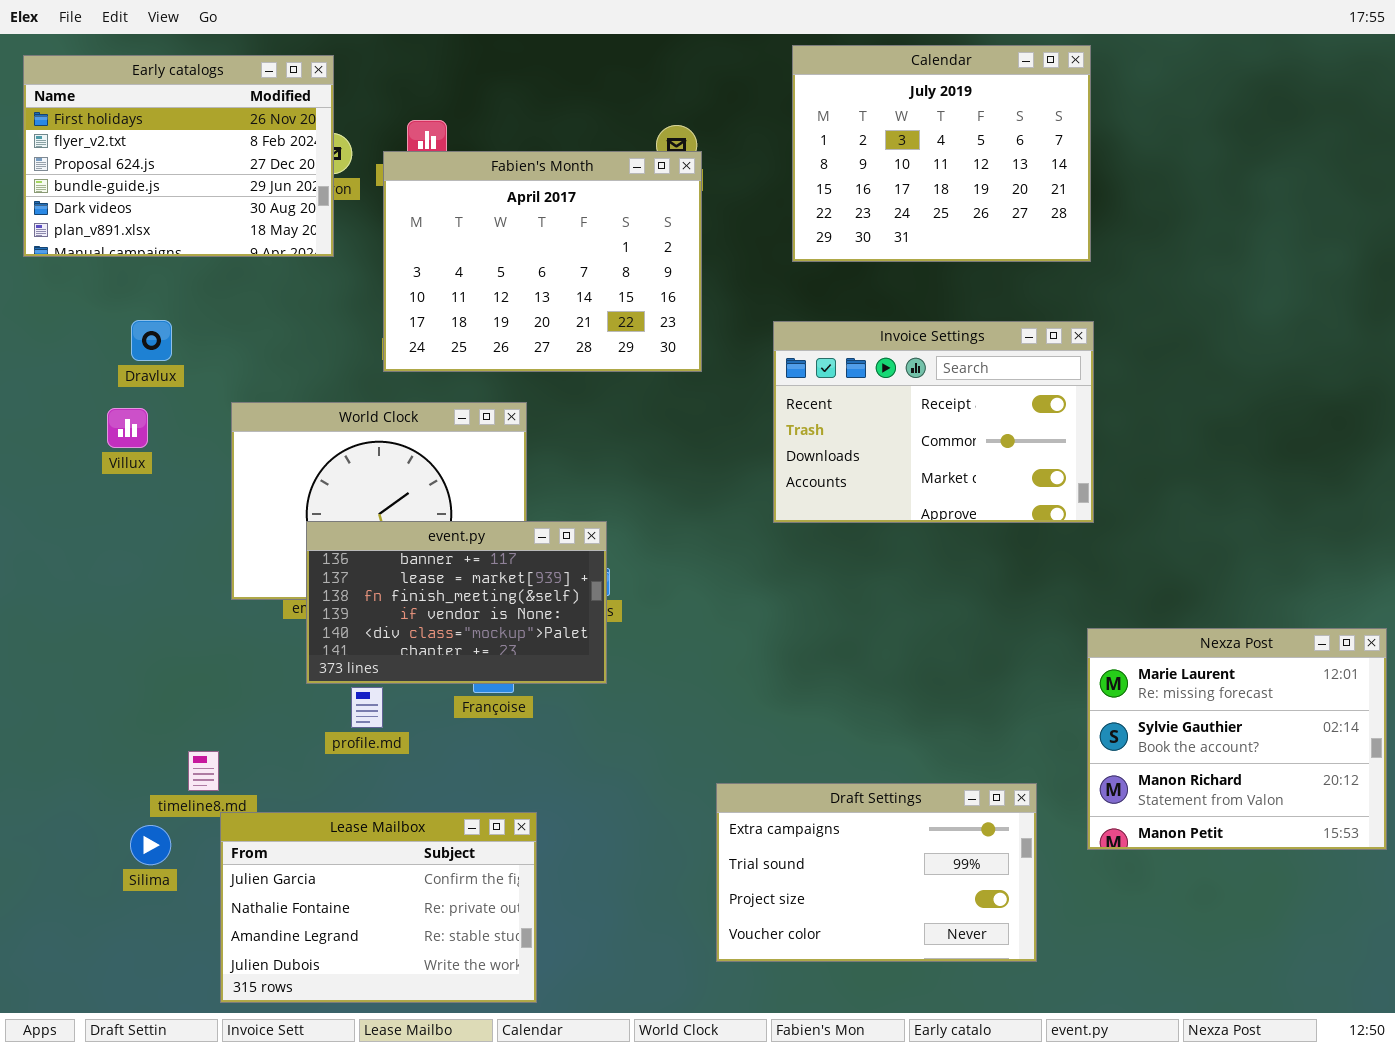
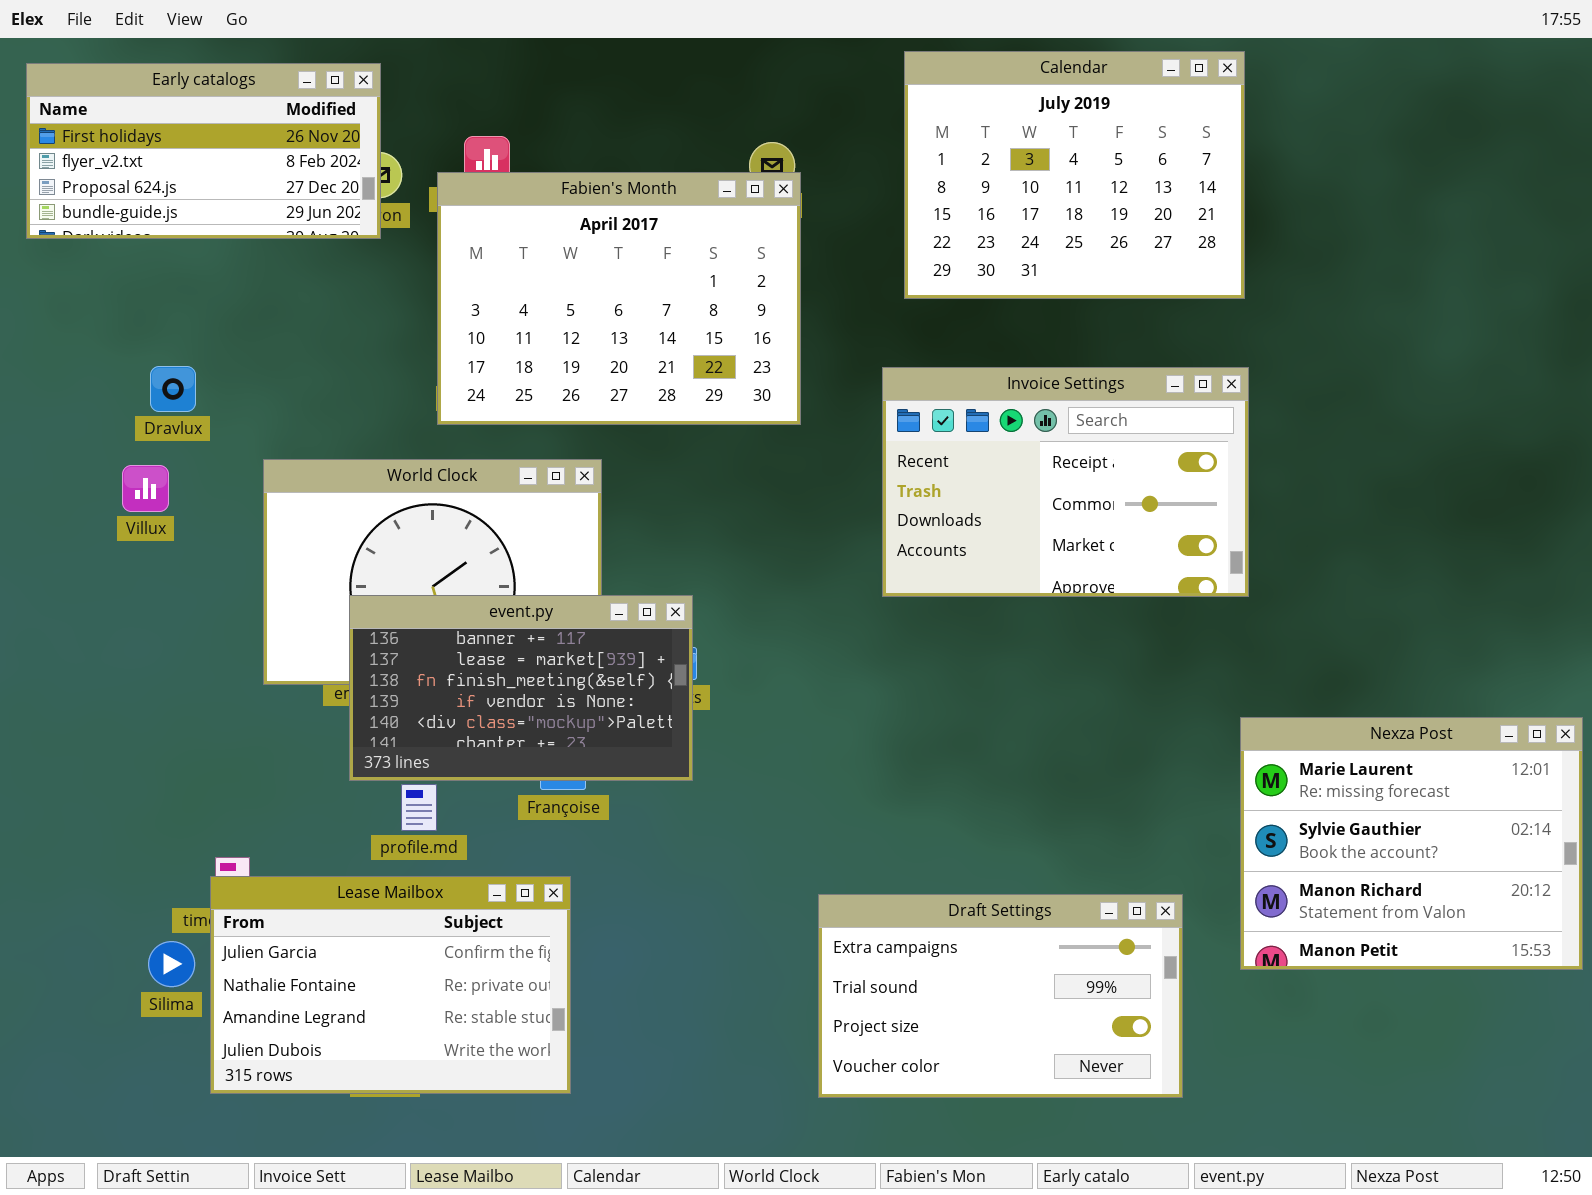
Early catalogs: [23,55,334,257] -> [26,63,381,239], resized
Lease Mailbox: [220,812,537,1003] -> [210,876,571,1094], moved

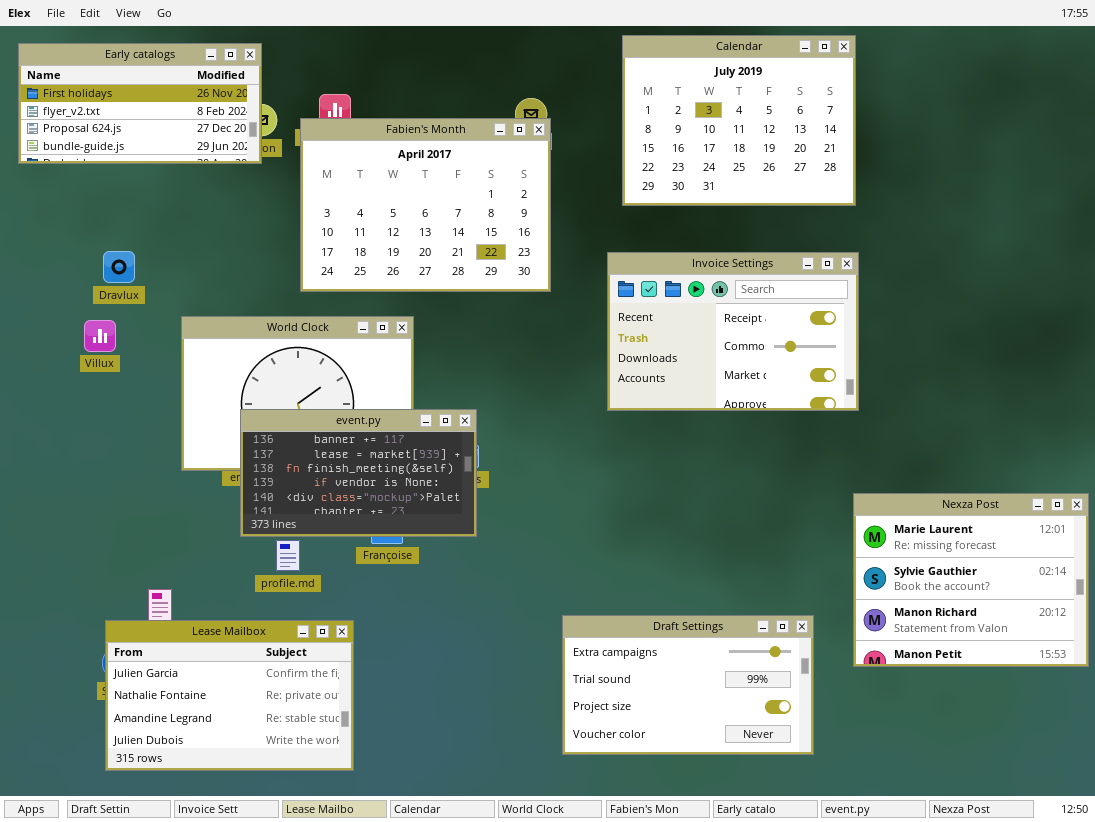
Lease Mailbox: [210,876,571,1094] -> [105,620,354,771], moved

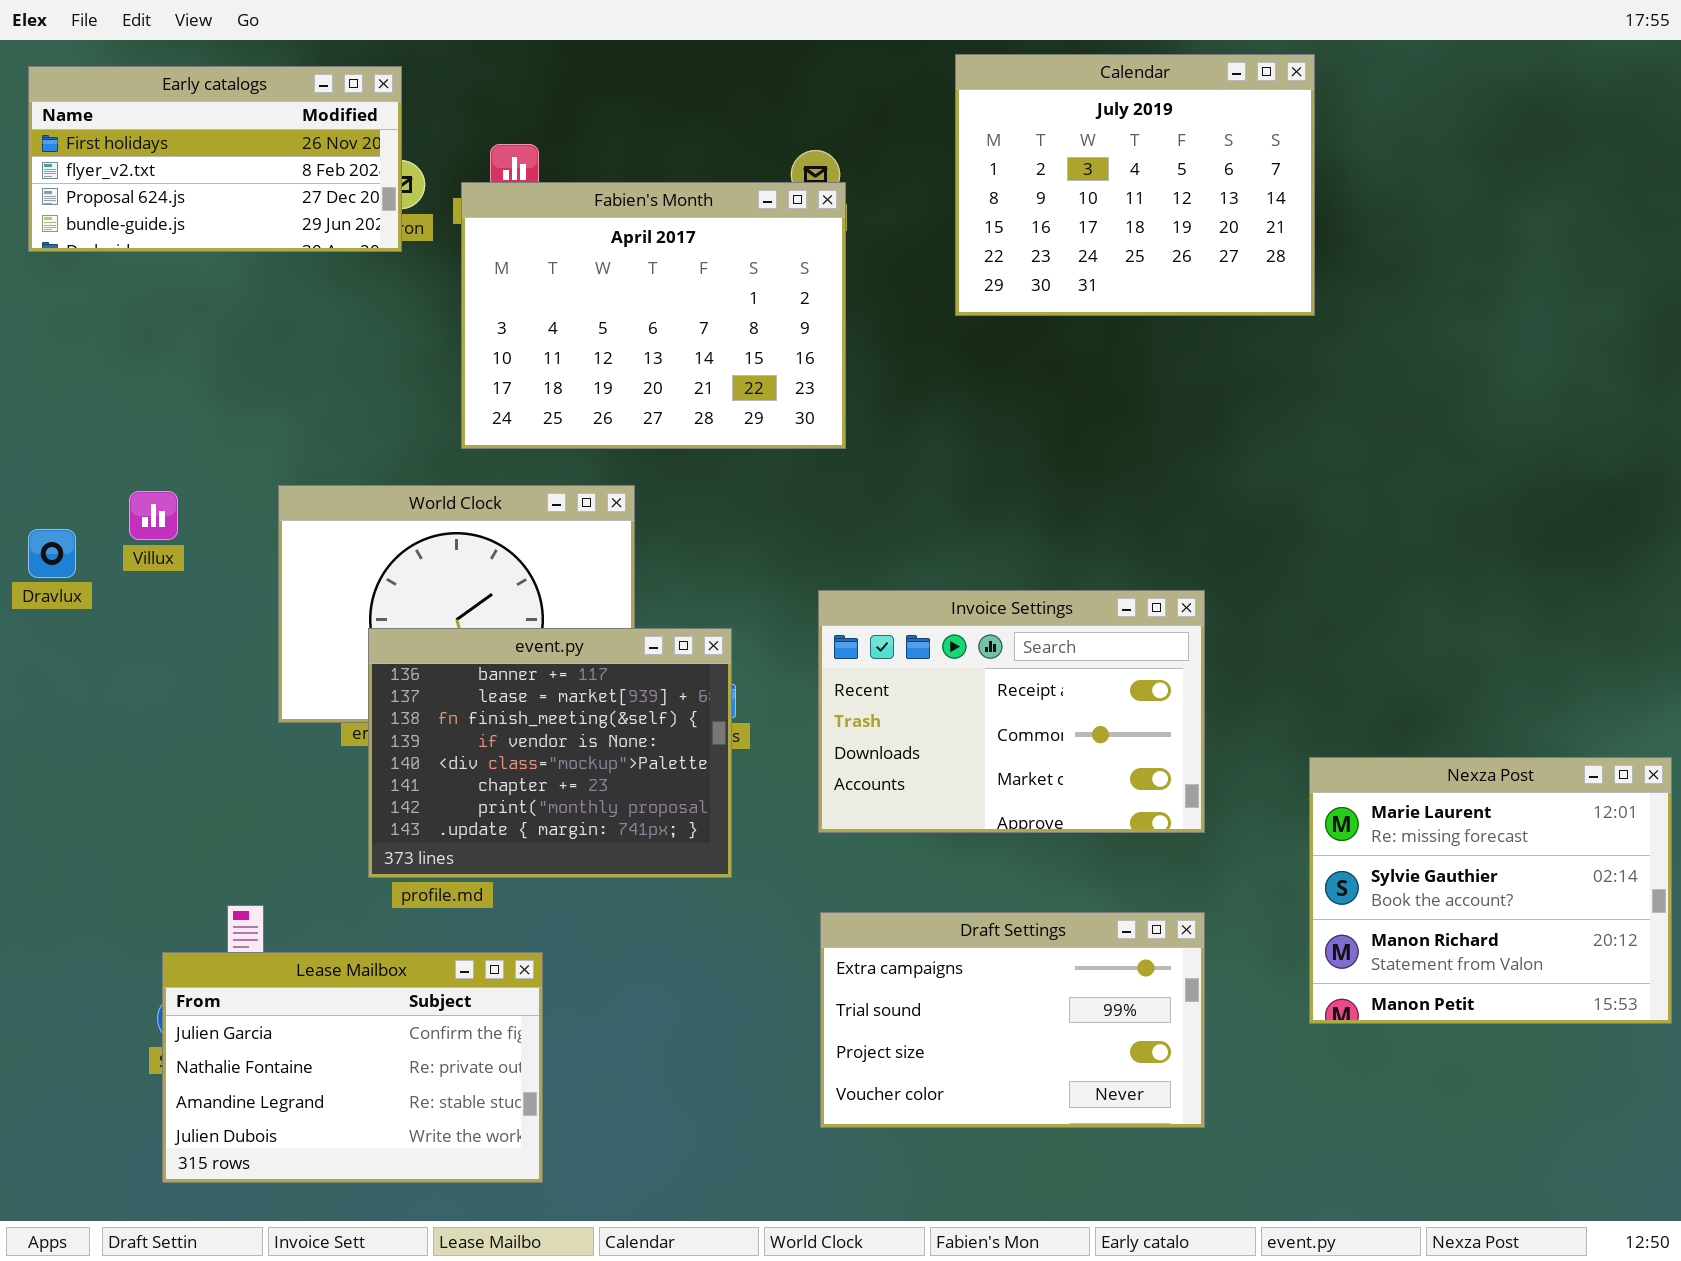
Dravlux: [103,251,135,283] -> [28,529,76,578], moved
Invoice Settings: [607,252,859,411] -> [818,590,1205,833], moved
event.py: [240,409,477,537] -> [368,628,732,878], resized
Draft Settings: [562,615,814,755] -> [820,912,1205,1128], moved

